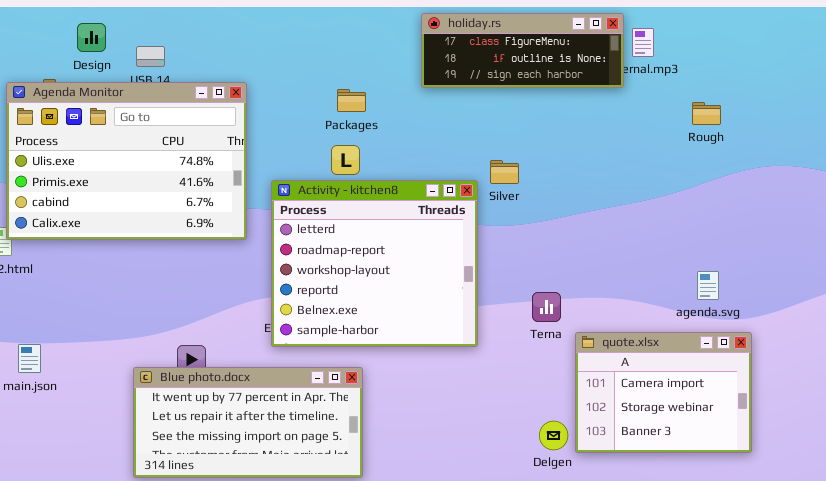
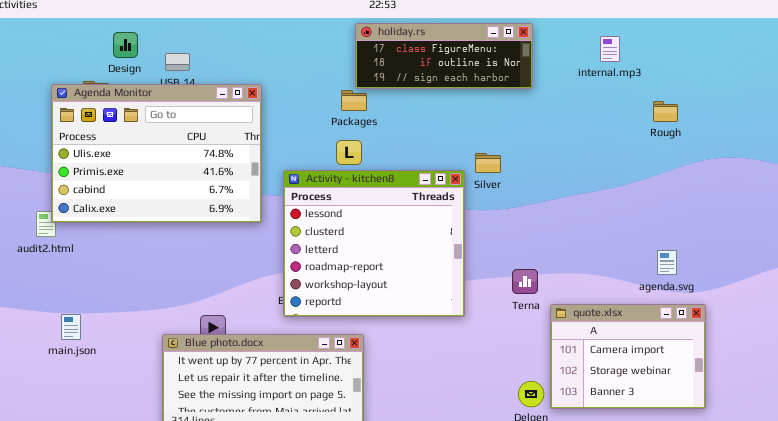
holiday.rs: [421,13,624,88] -> [355,23,533,89], moved
Activity - kitchen8: [271,180,478,347] -> [283,170,465,317], scrolled up 2 rows

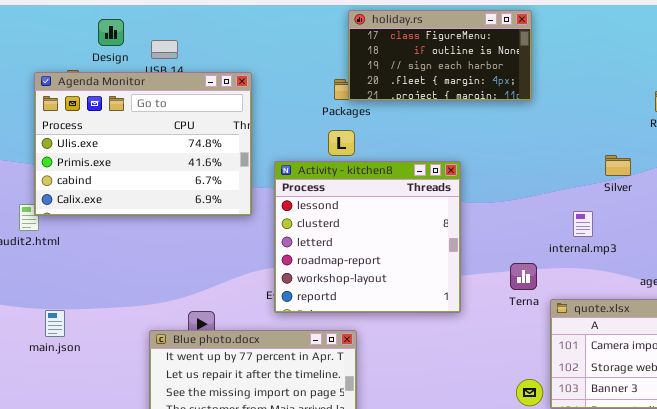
holiday.rs: [355,23,533,89] -> [348,10,532,101], resized
internal.mp3: [600,36,620,62] -> [573,211,593,237], moved
Silver: [475,153,501,173] -> [605,155,631,176], moved

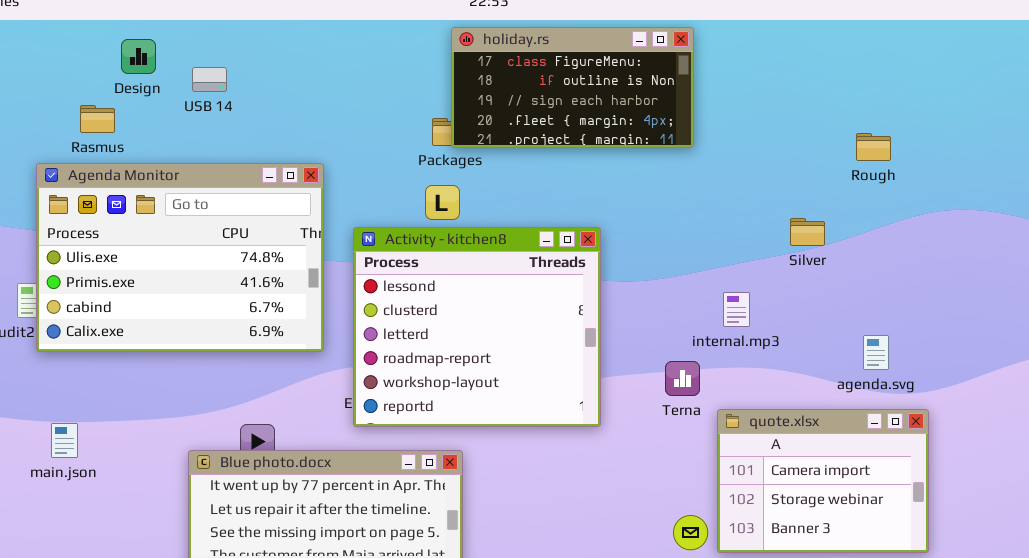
Agenda Monitor: [34,72,252,216] -> [36,163,324,352], moved
internal.mp3: [573,211,593,237] -> [723,292,750,327], moved

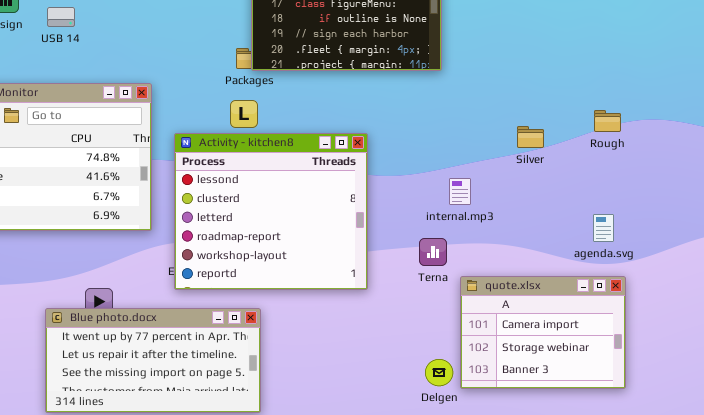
Rough: [856,133,891,161] -> [594,110,621,132], moved
internal.mp3: [723,292,750,327] -> [449,178,471,205], moved
agenda.svg: [863,335,889,370] -> [593,214,614,242], moved

